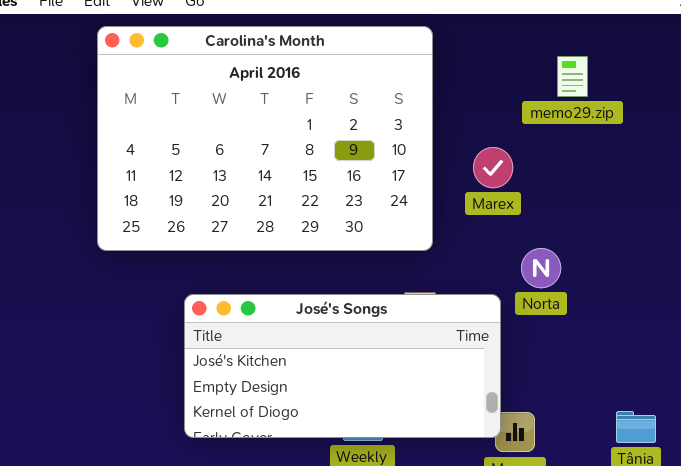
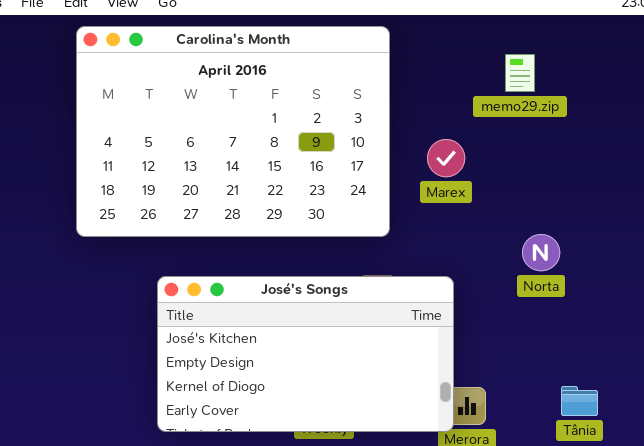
Norta: [521,248,561,288] -> [522,234,560,271], moved
José's Songs: [184,294,501,438] -> [157,276,454,432], resized

